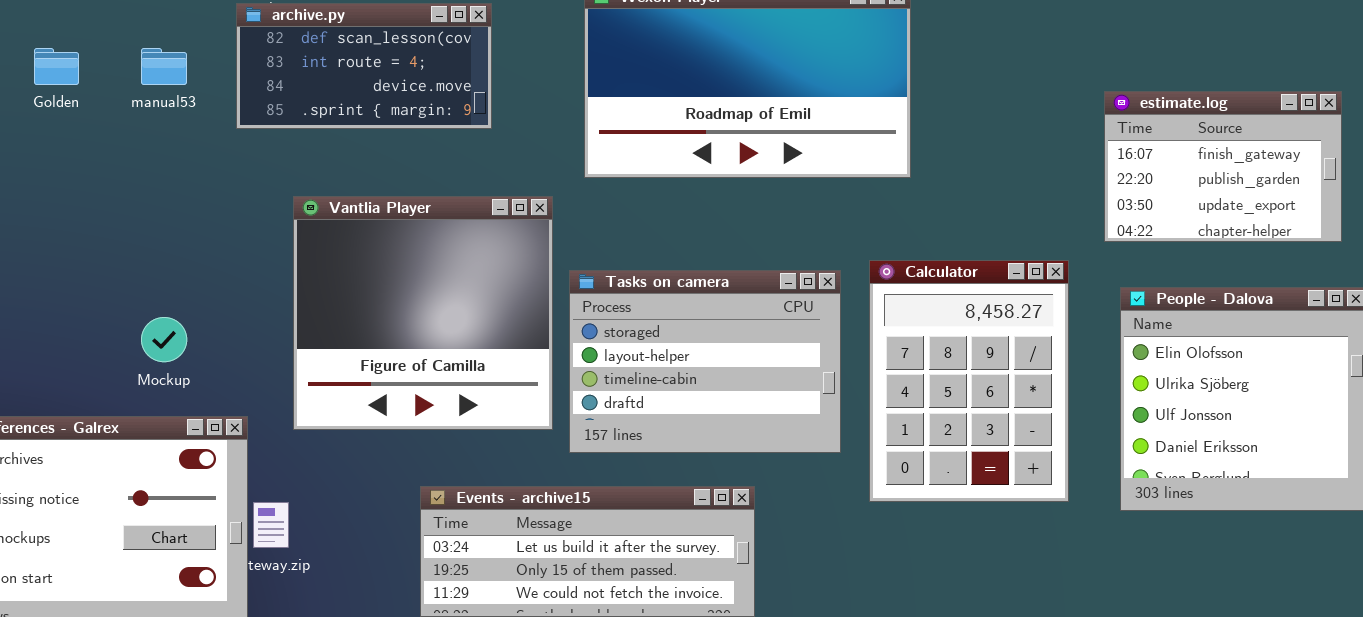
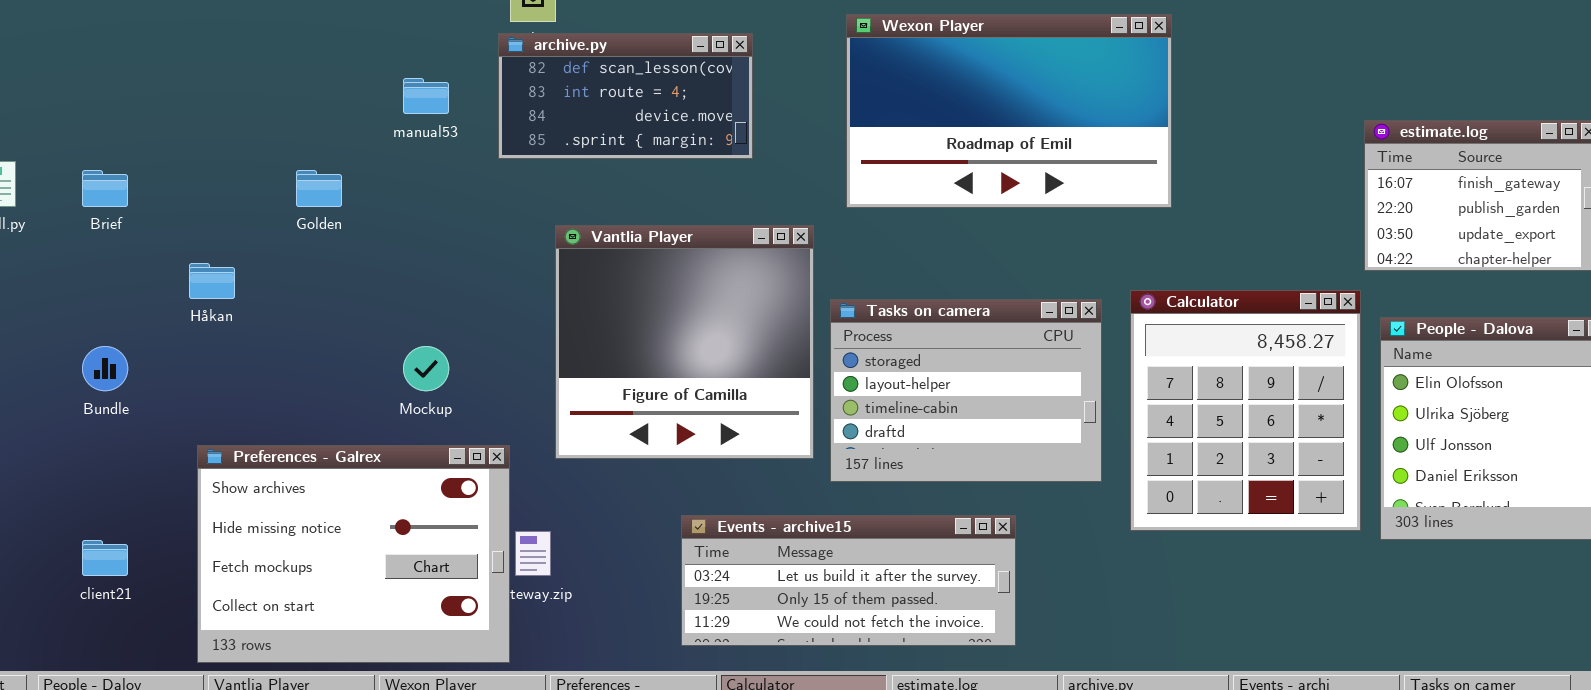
Golden: [34,48,79,85] -> [296,170,342,207], moved
Calculator: [869,260,1069,502] -> [1130,290,1361,531], resized

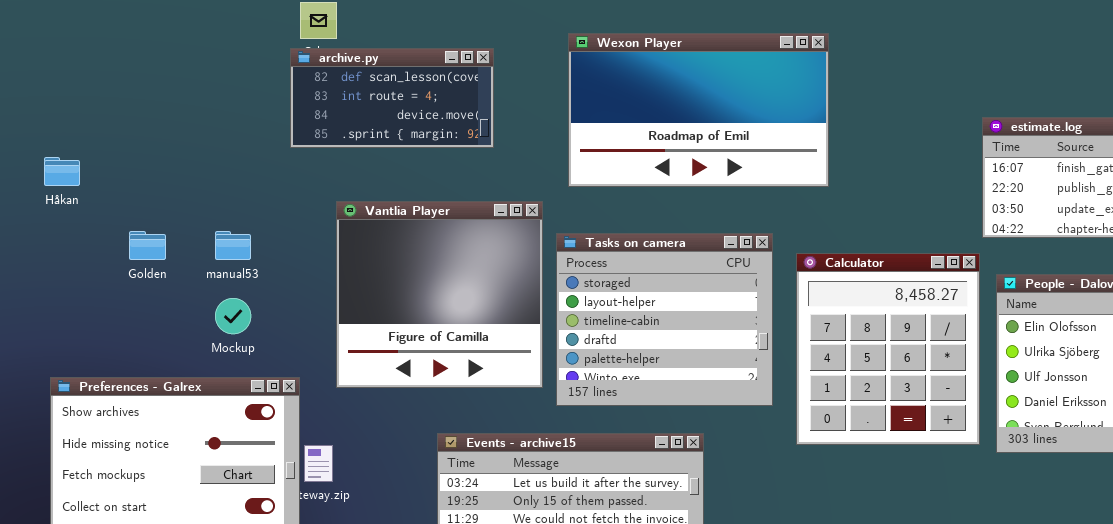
manual53: [403,78,449,114] -> [215,231,251,260], moved
Golden: [296,170,342,207] -> [129,231,166,260], moved
Håkan: [189,263,235,299] -> [44,157,80,186], moved
Tasks on camera: [830,299,1102,482] -> [556,233,773,406], resized

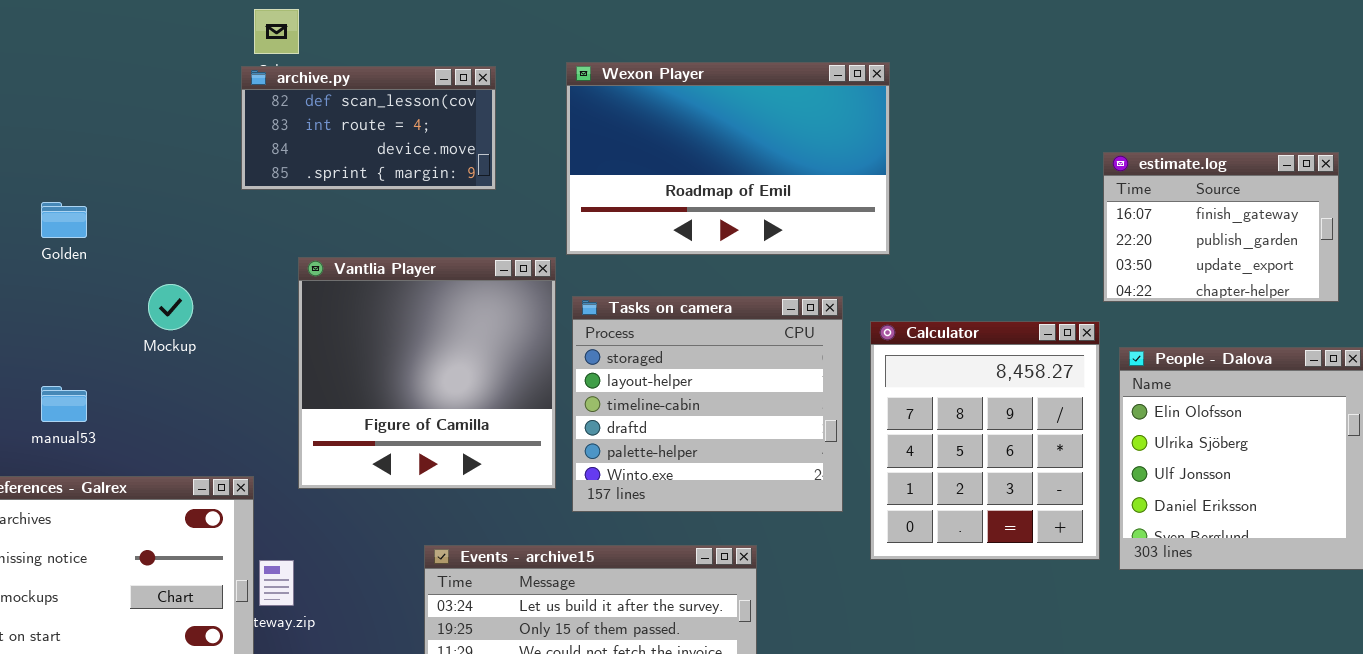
Wexon Player: [568,33,829,187] -> [566,62,890,255], moved
Golden: [129,231,166,260] -> [41,202,87,238], moved
manual53: [215,231,251,260] -> [41,386,87,422], moved
Mockup: [215,298,251,334] -> [148,284,193,330], moved

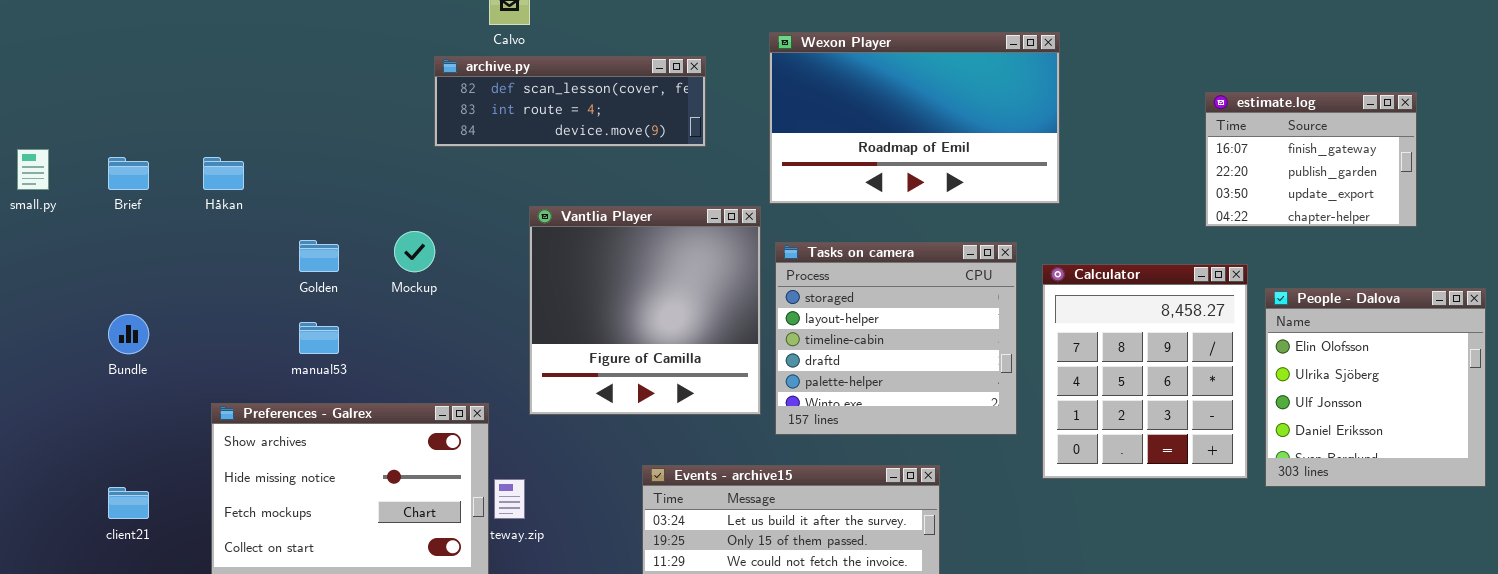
archive.py: [241,66,496,190] -> [434,56,706,147], resized
estimate.log: [1103,152,1339,302] -> [1205,92,1417,227], moved
Golden: [41,202,87,238] -> [299,240,339,272], moved

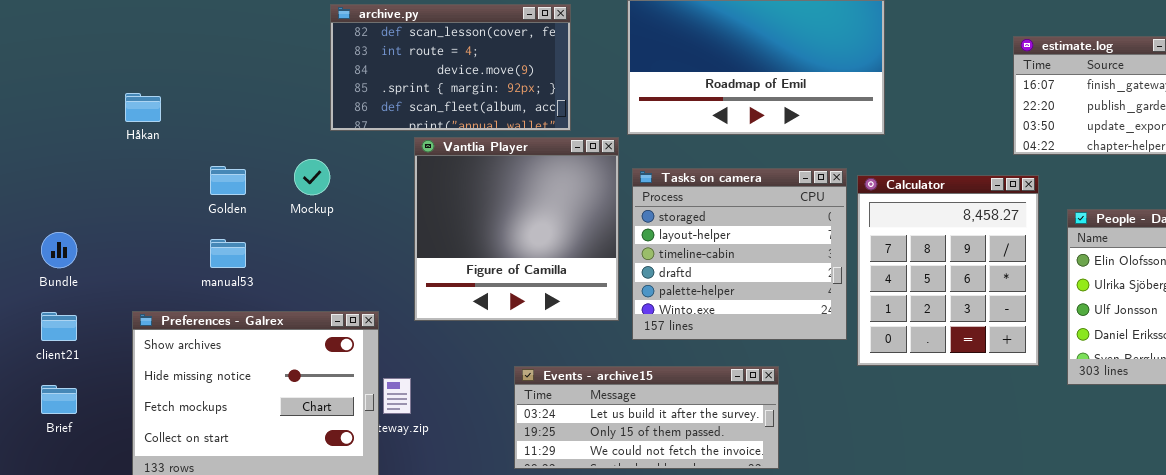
archive.py: [434,56,706,147] -> [330,4,571,131], resized
Brief: [108,157,149,190] -> [41,385,77,414], moved
Calculator: [1042,264,1248,479] -> [857,175,1039,366], moved
client21: [108,487,149,519] -> [41,312,77,341], moved

